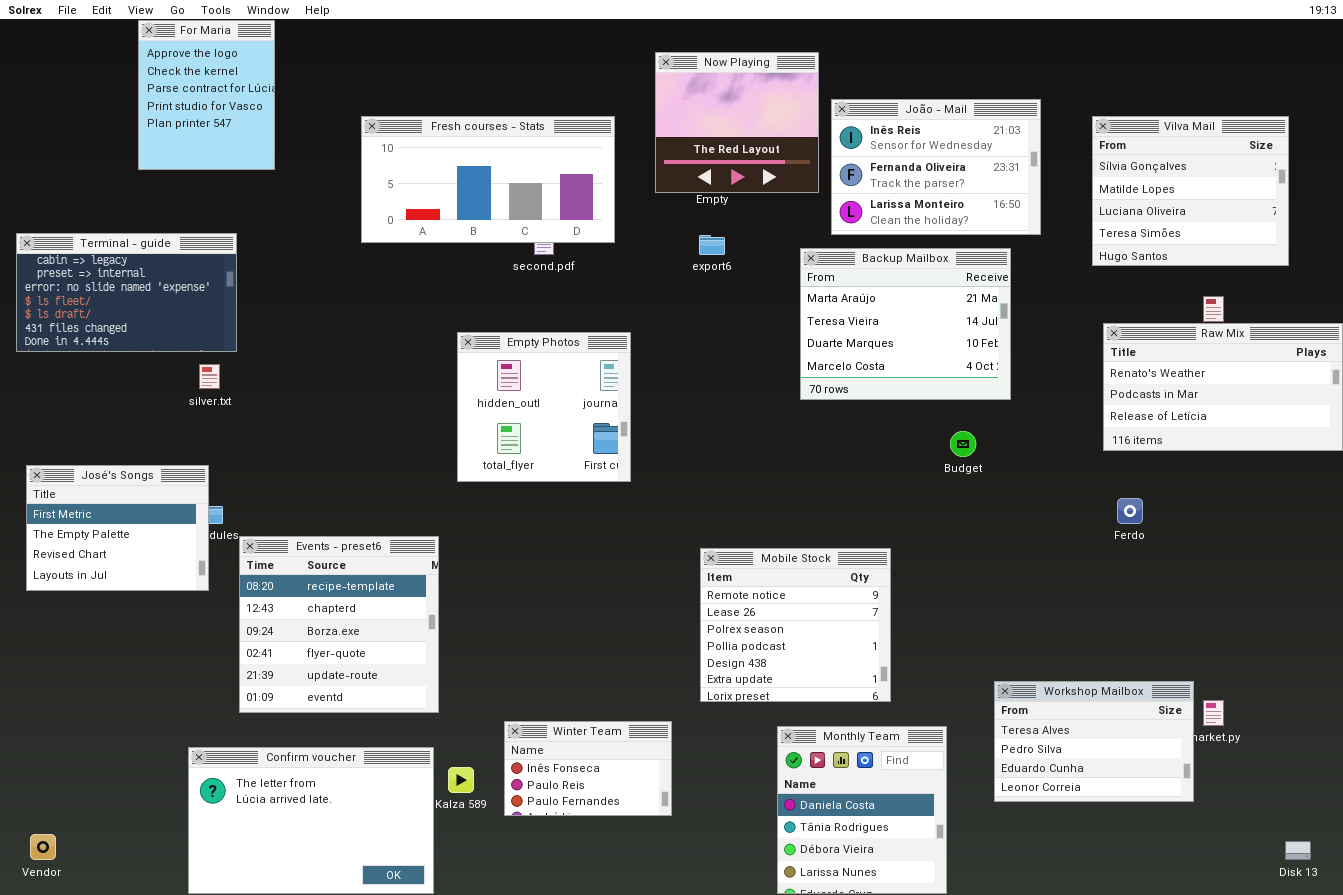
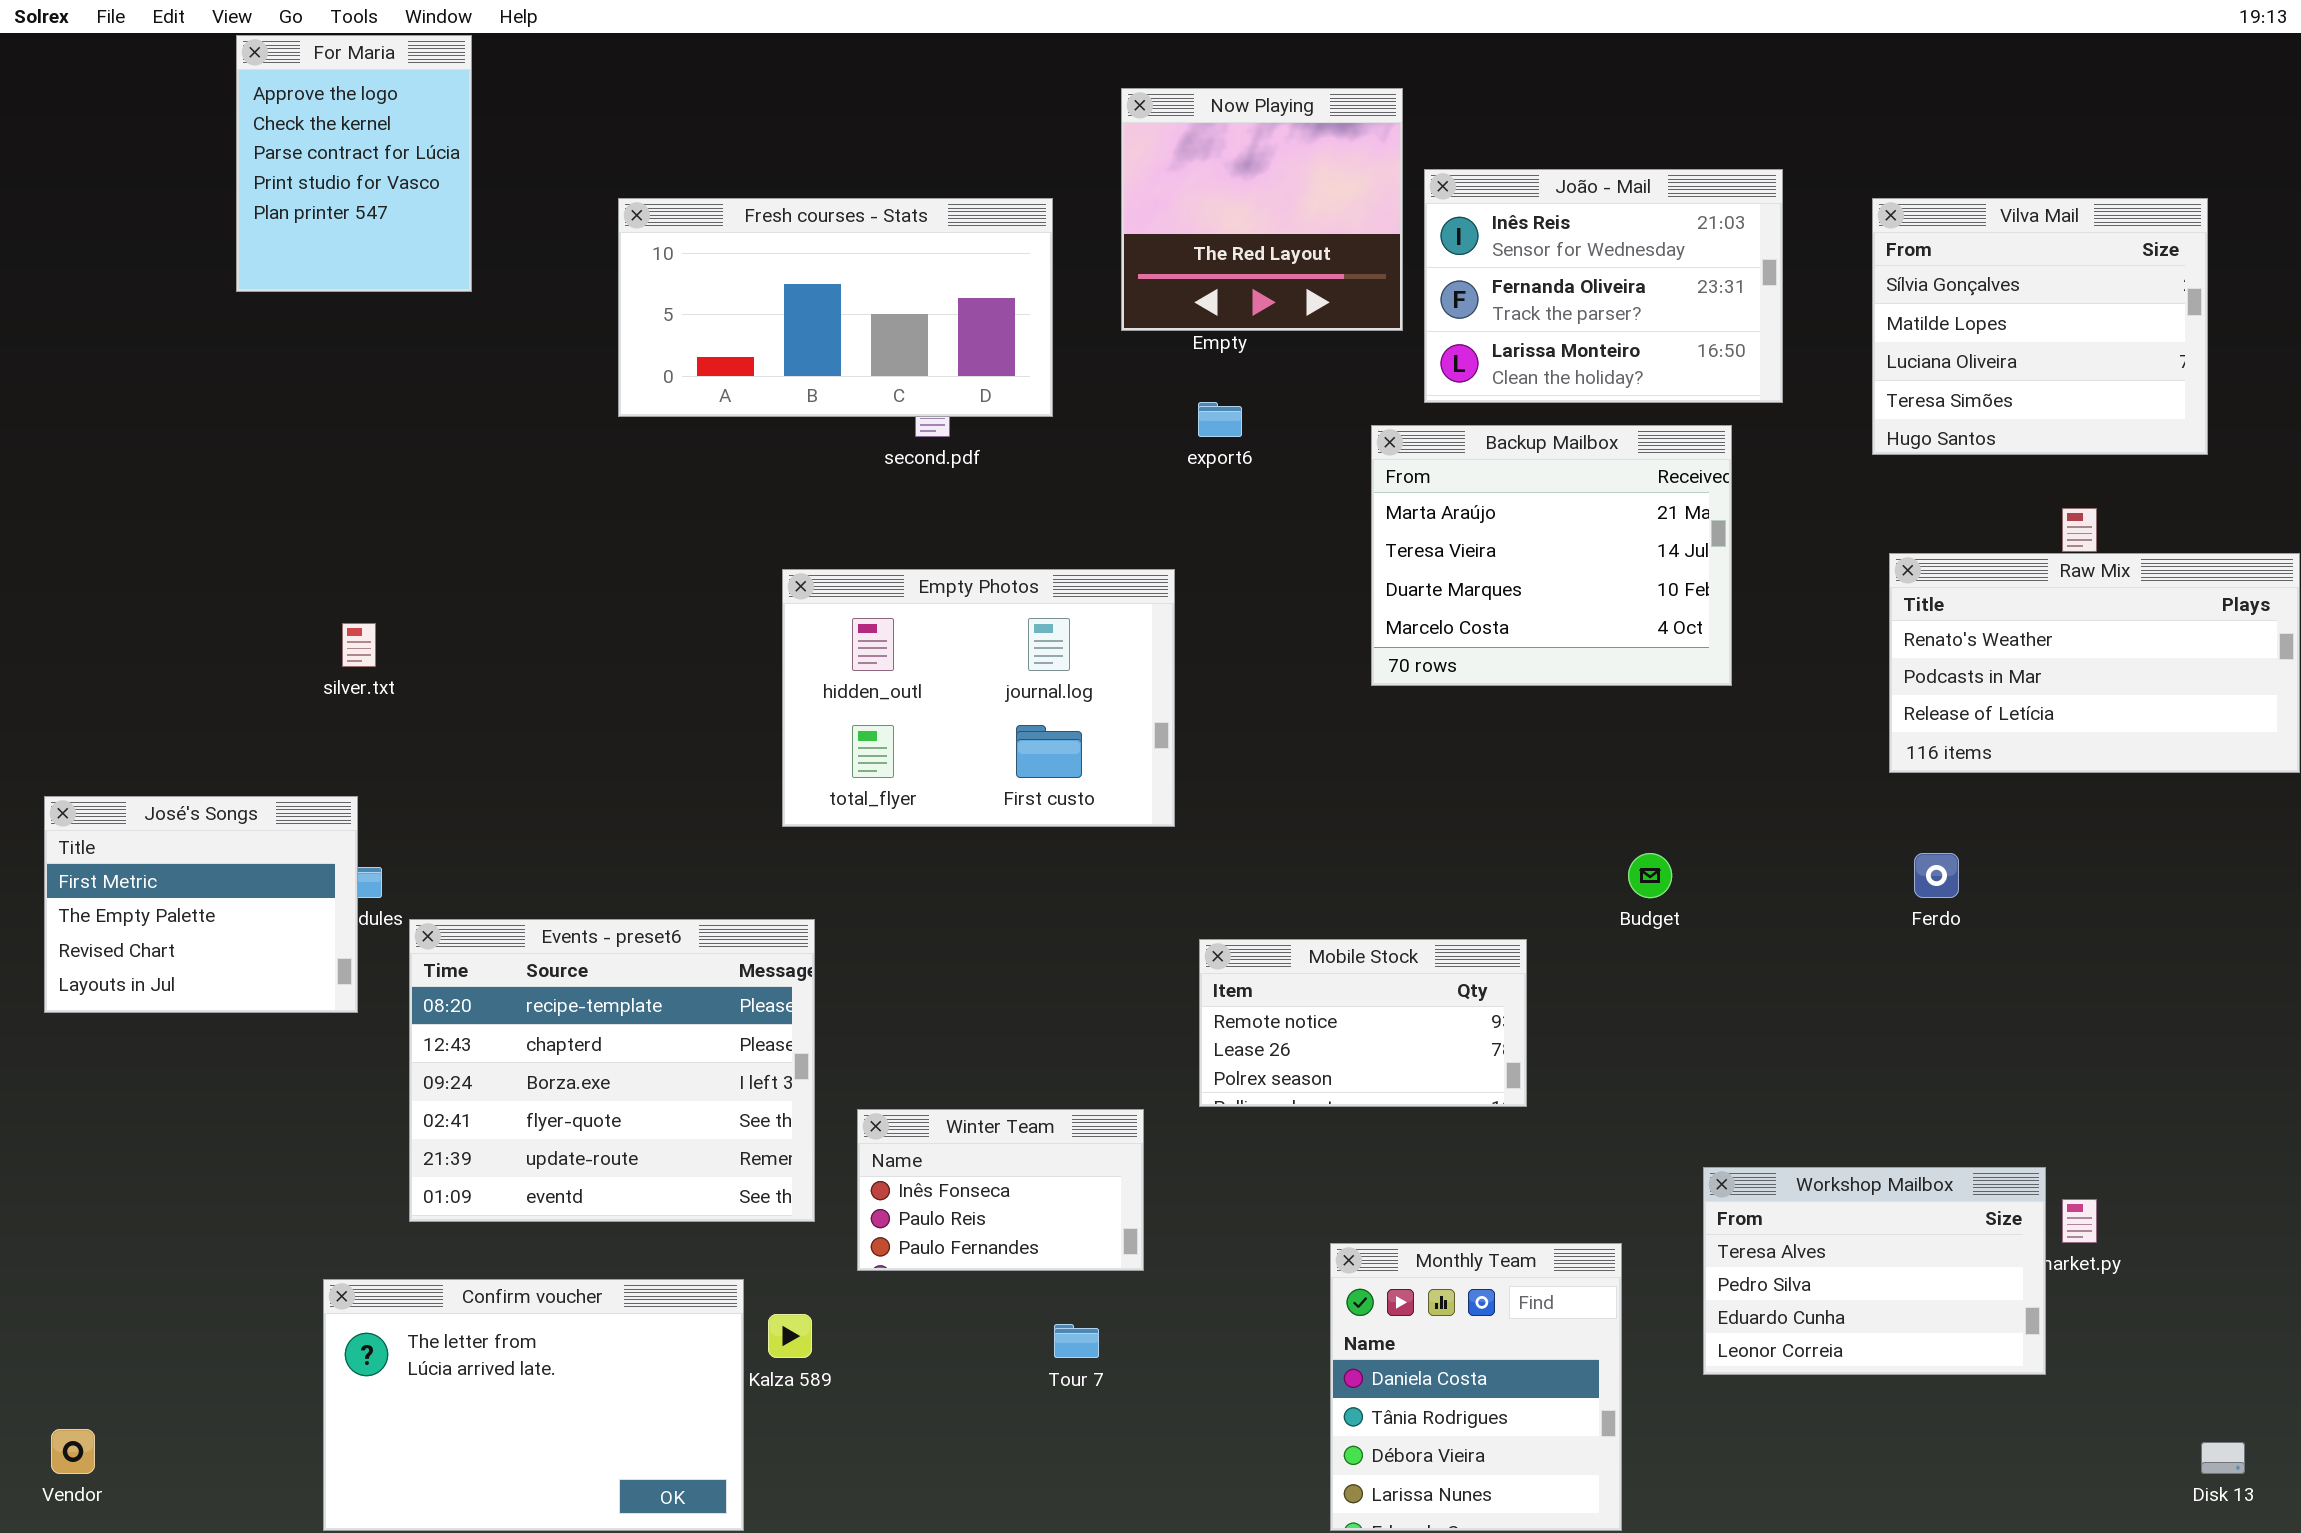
Terminal - guide: [16,233,237,352] -> none, closed
Empty Photos: [457,332,631,482] -> [782,569,1175,827], resized
Budget: [950,431,976,457] -> [1628,853,1672,898], moved
Events - preset6: [239,536,439,713] -> [409,919,815,1222], resized
Mobile Stock: [700,548,891,702] -> [1199,939,1527,1107], resized
Winter Team: [504,721,672,816] -> [857,1109,1144,1271], moved

